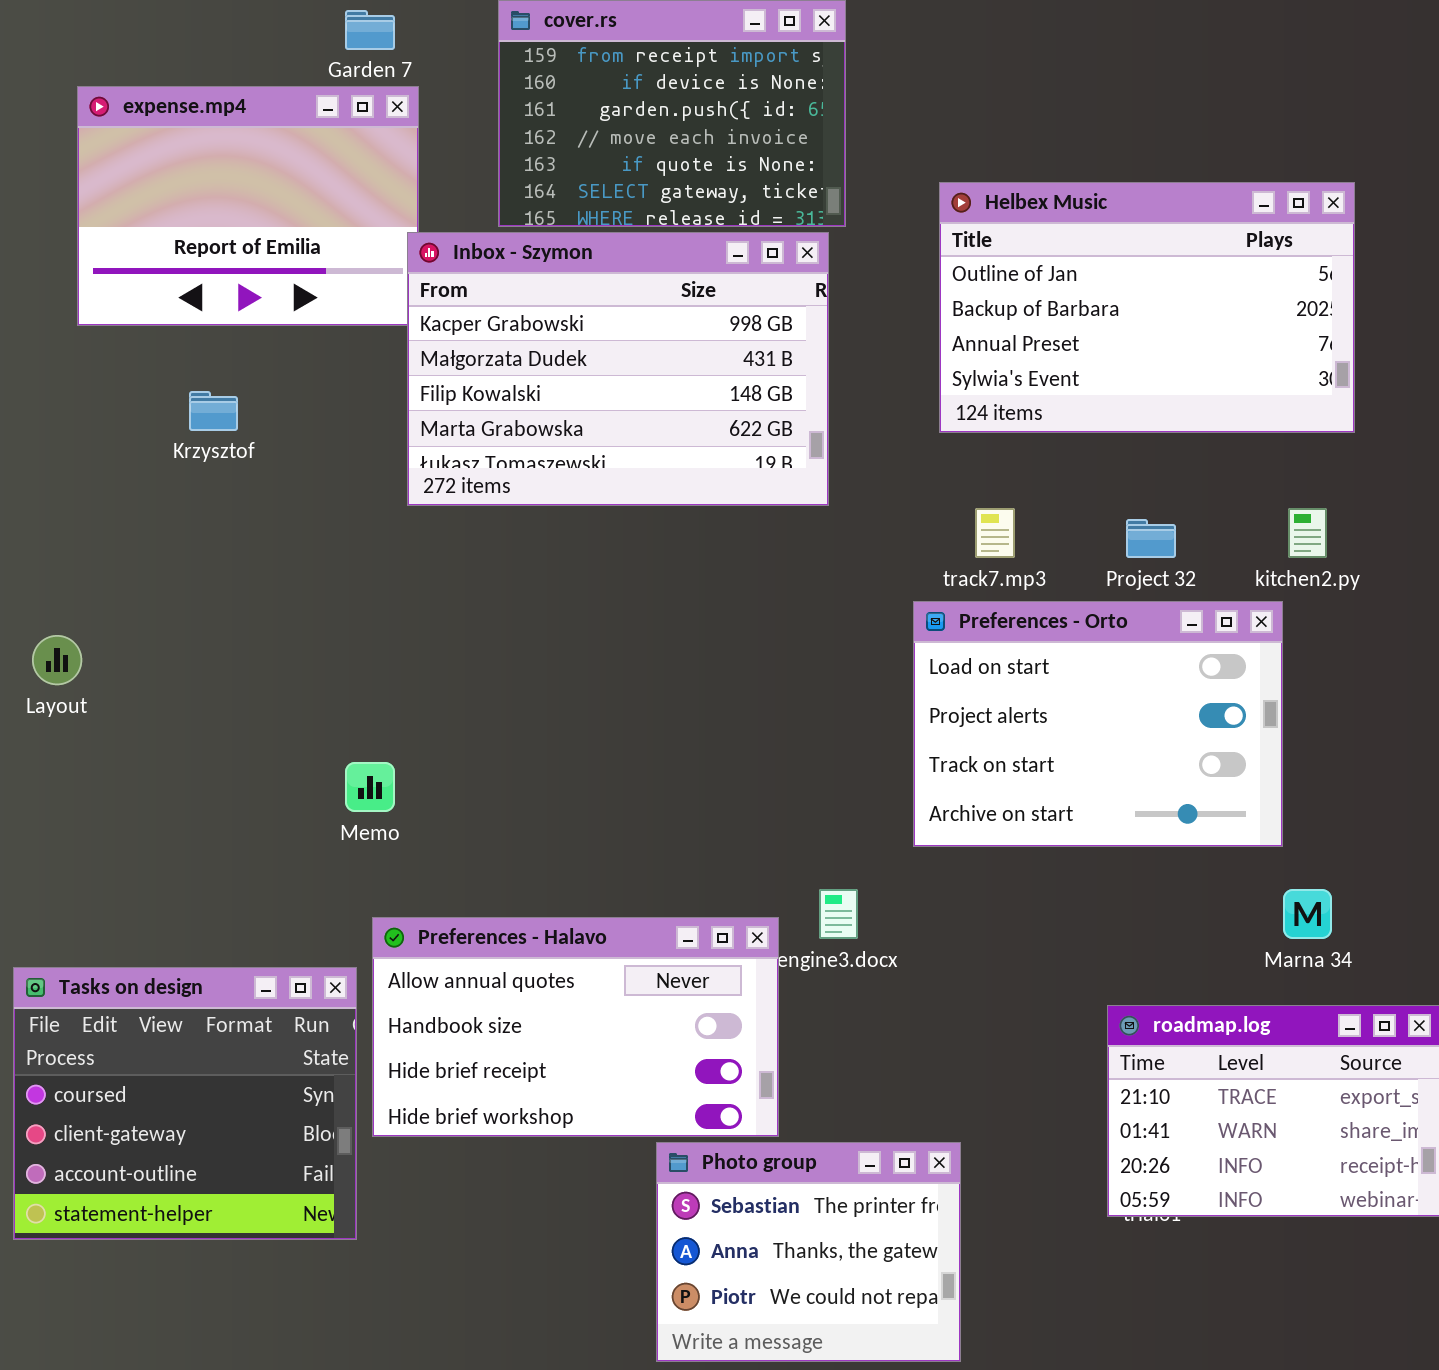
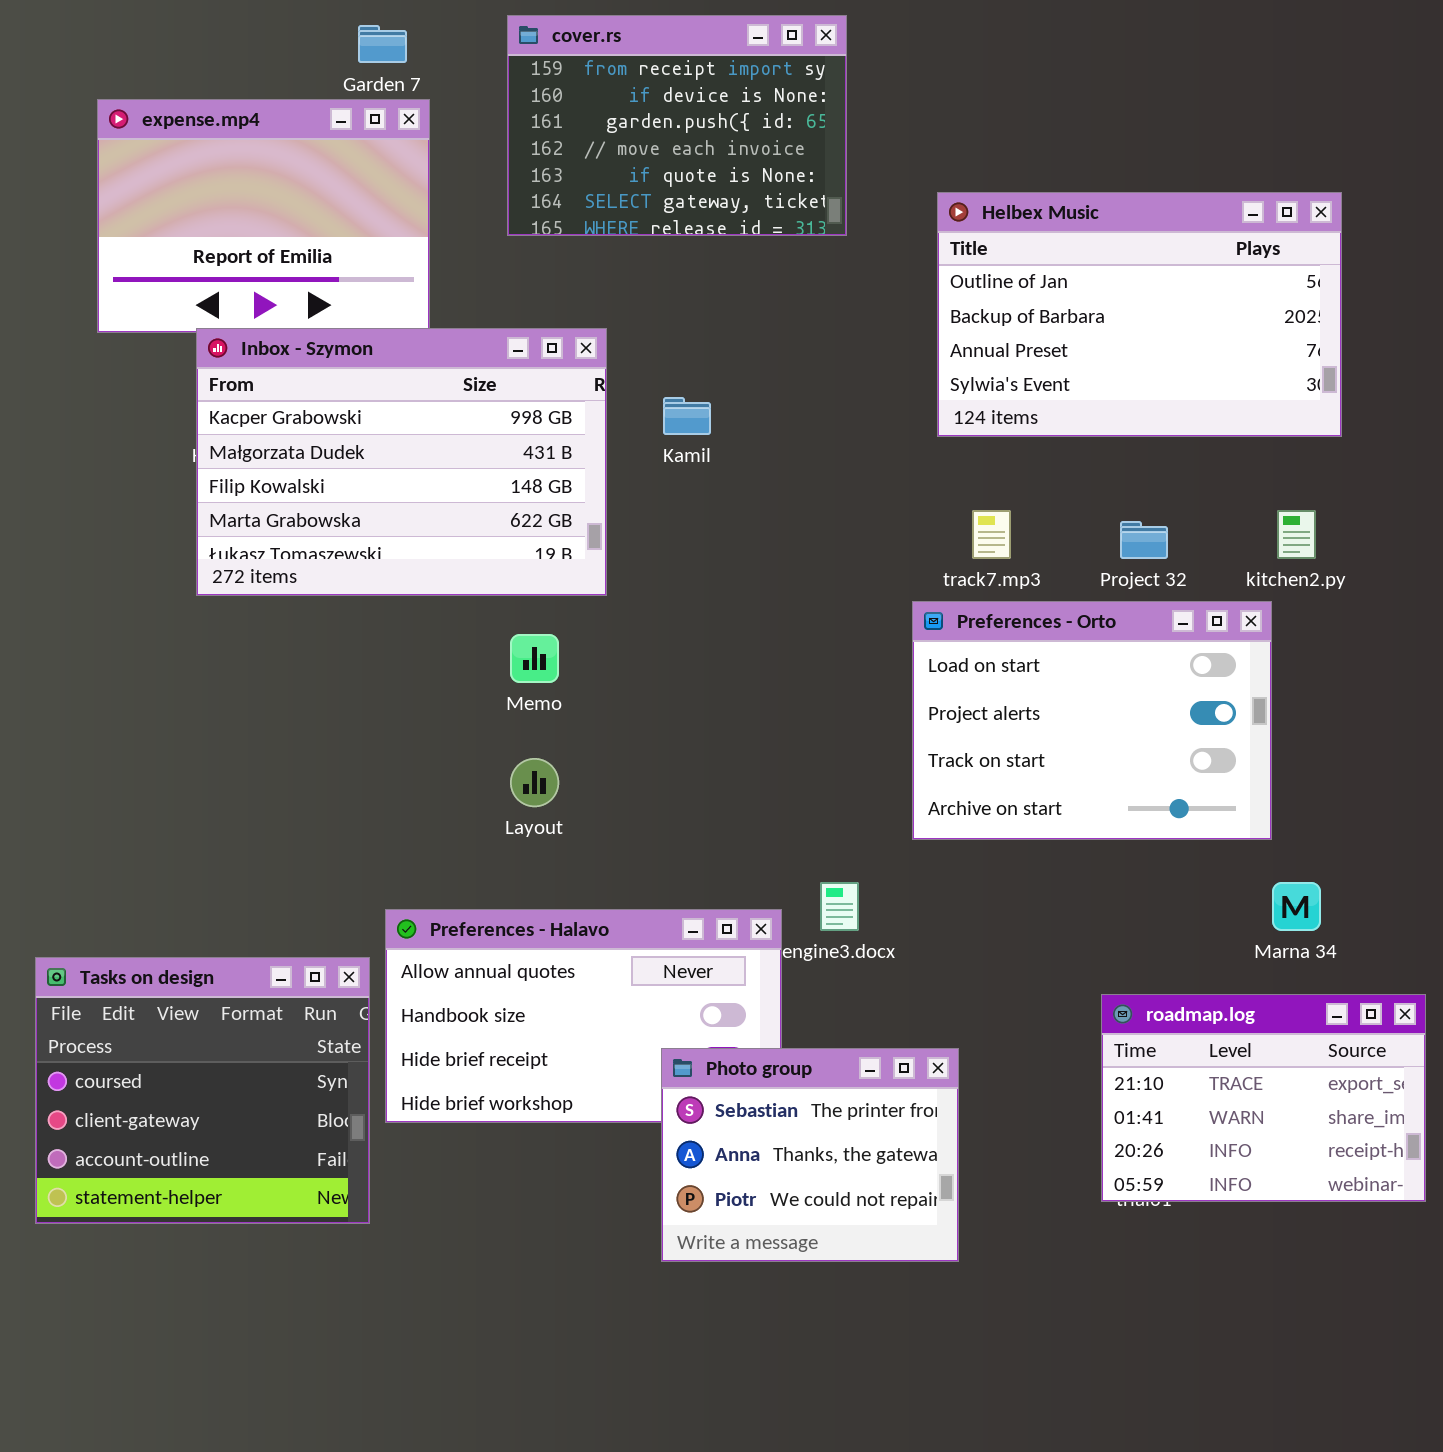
Inbox - Szymon: [407,232,829,506] -> [196,328,607,596], moved
Layout: [32,635,82,685] -> [510,758,559,807], moved
Memo: [345,762,395,812] -> [510,634,559,683], moved
Photo group: [656,1142,961,1362] -> [661,1048,959,1262], moved

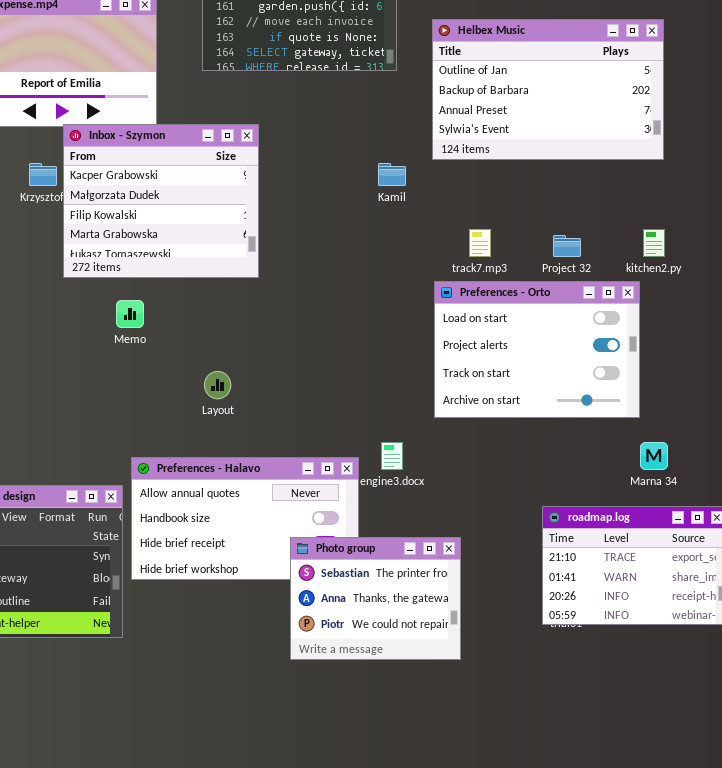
Helbex Music: [937,192,1342,437] -> [432,19,664,160], moved
Inbox - Szymon: [196,328,607,596] -> [63,124,259,278], resized
Kamil: [663,397,711,435] -> [378,163,406,186], moved
Memo: [510,634,559,683] -> [116,300,144,328], moved

